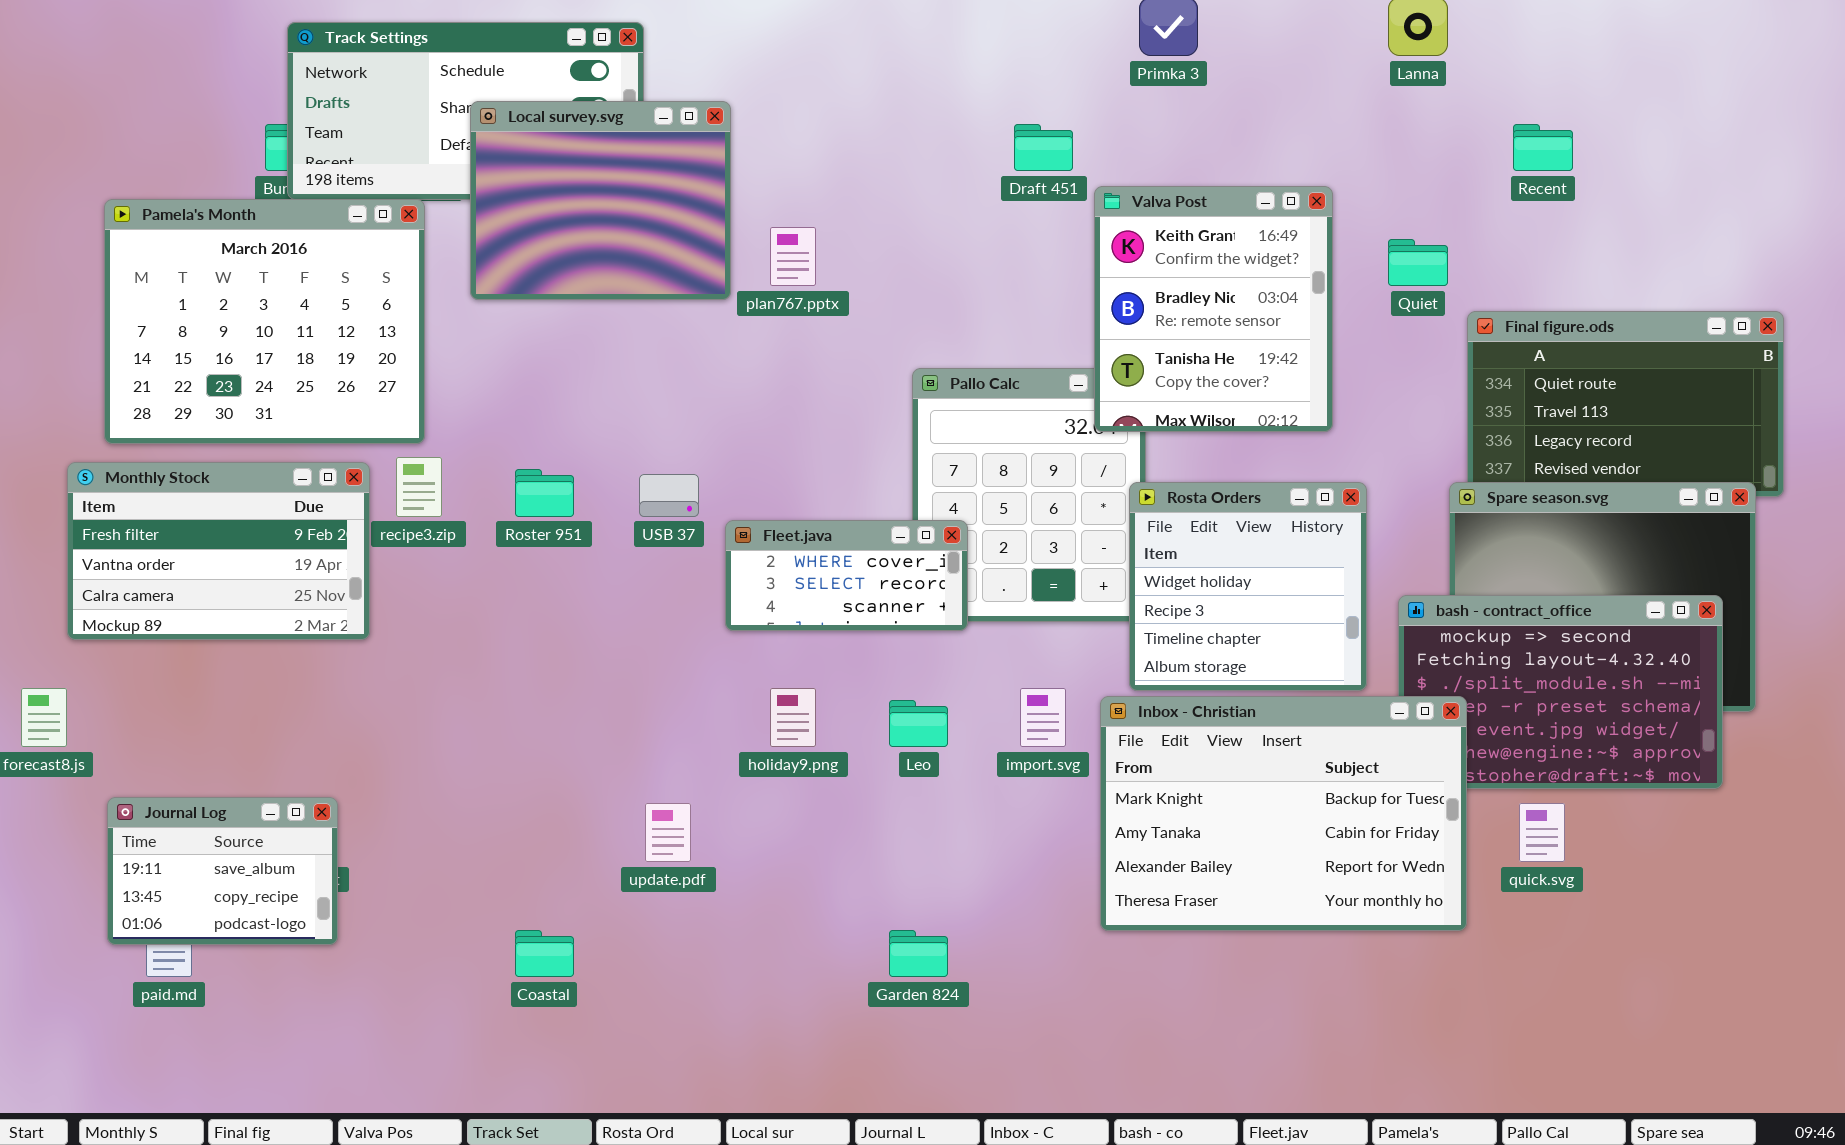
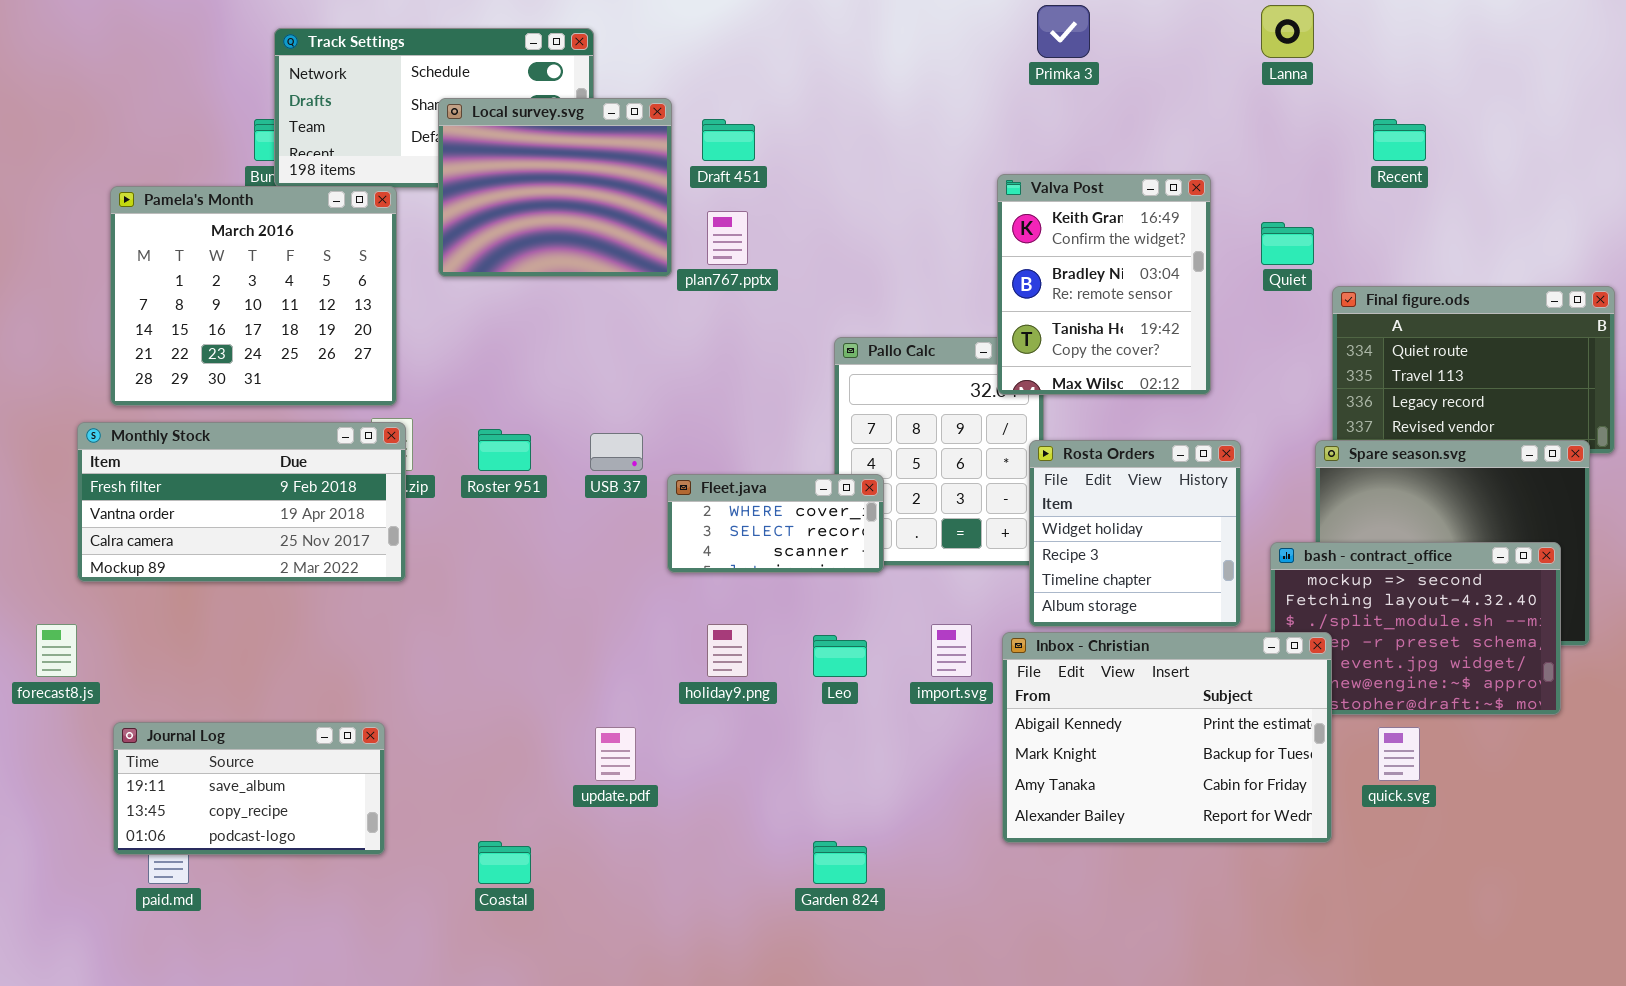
Draft 451: [1014,124,1073,171] -> [702,119,755,161], moved
Monthly Stock: [67,462,370,640] -> [77,422,406,582], resized
Inbox - Christian: [1100,696,1467,931] -> [1002,632,1332,843], scrolled up 1 row
Journal Log: [107,797,338,945] -> [113,722,385,855], resized

